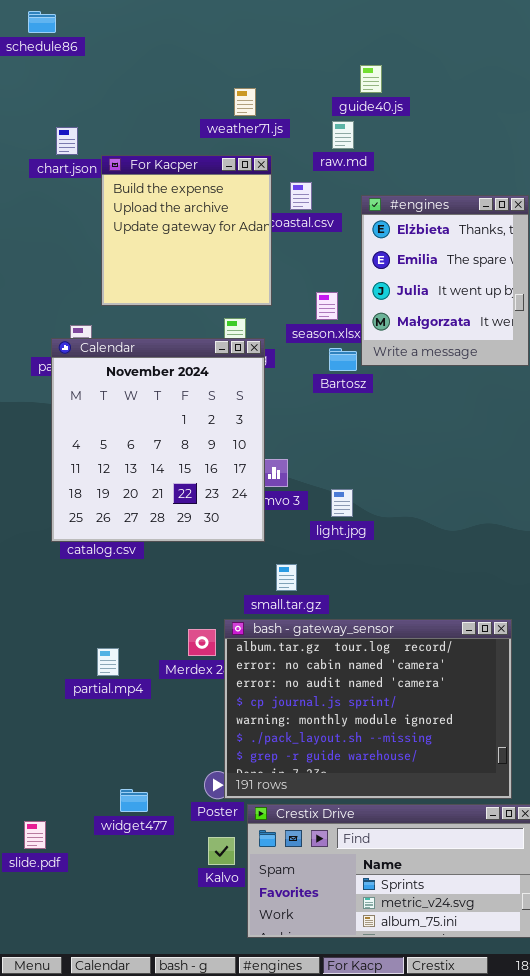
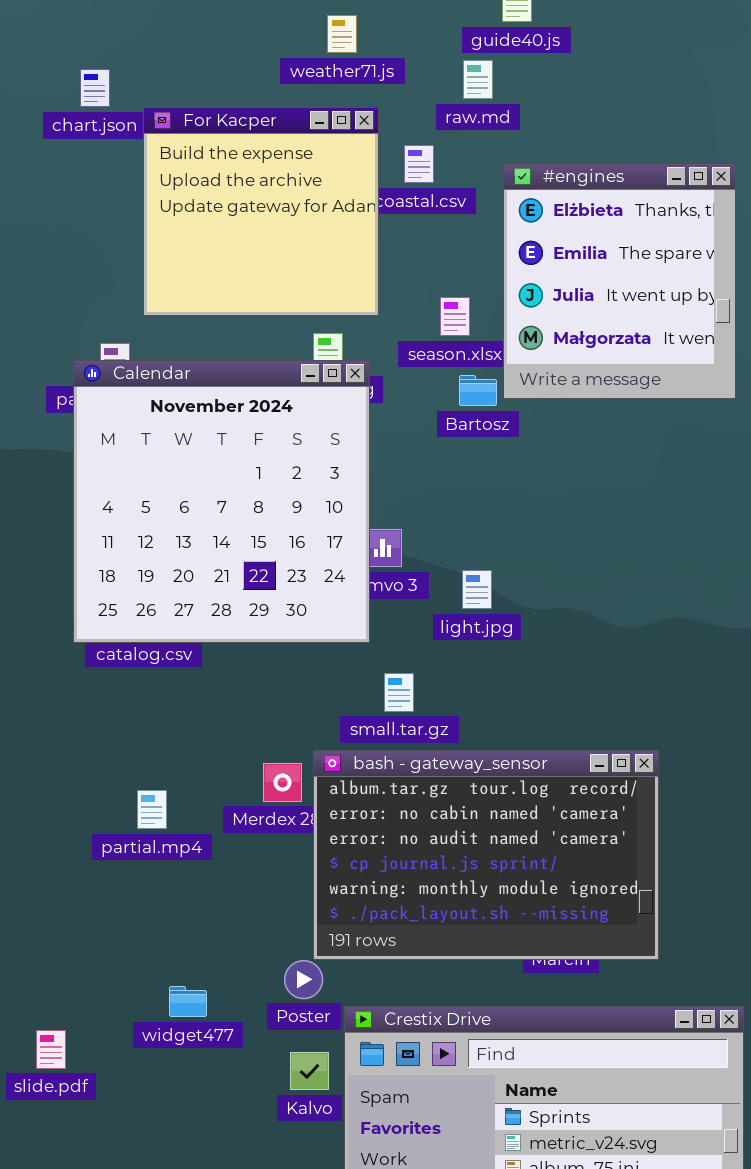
bash - gateway_sensor: [224,619,512,799] -> [313,750,659,960], resized

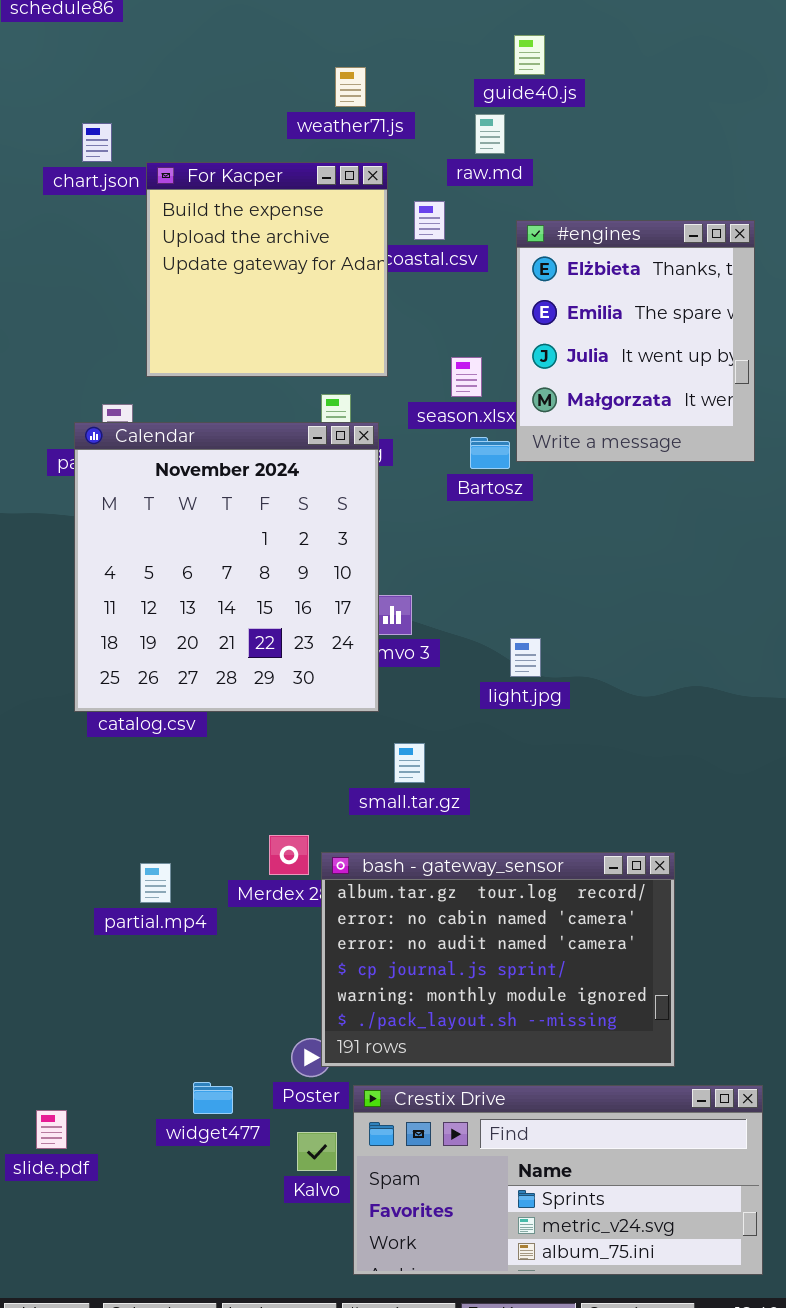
light.jpg: [462,570,492,609] -> [510,638,541,677], moved
bash - gateway_sensor: [313,750,659,960] -> [321,852,675,1067], moved
widget477: [169,986,207,1017] -> [193,1082,233,1114], moved

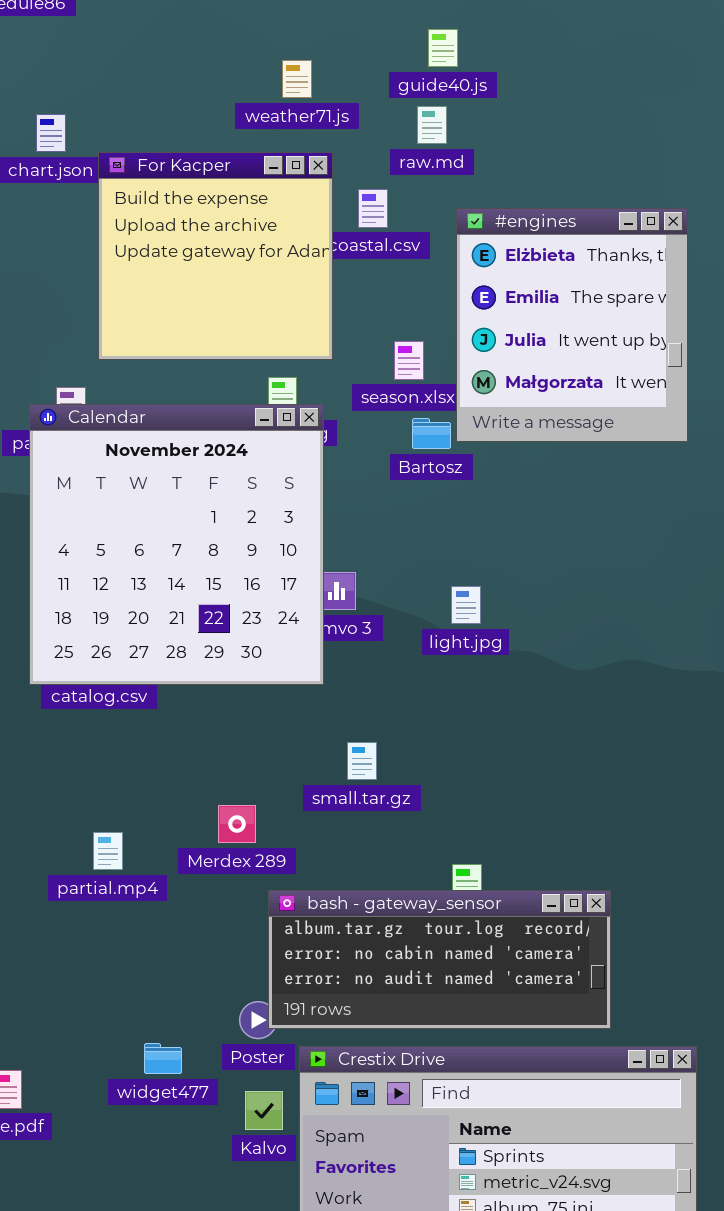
guide40.js: [514,35,545,75] -> [428,29,458,67], moved
light.jpg: [510,638,541,677] -> [451,586,481,624], moved
small.tar.gz: [394,743,425,783] -> [347,742,377,780], moved
bash - gateway_sensor: [321,852,675,1067] -> [268,890,611,1029], resized

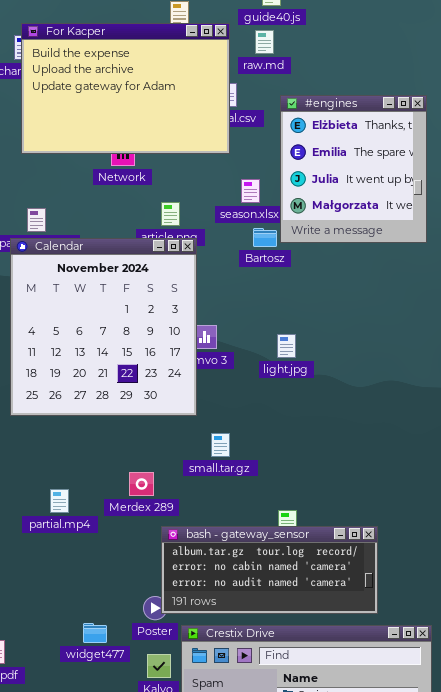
For Kacper: [98,152,333,360] -> [21,23,230,154], moved, resized
Calendar: [29,404,324,685] -> [10,238,197,416], moved

